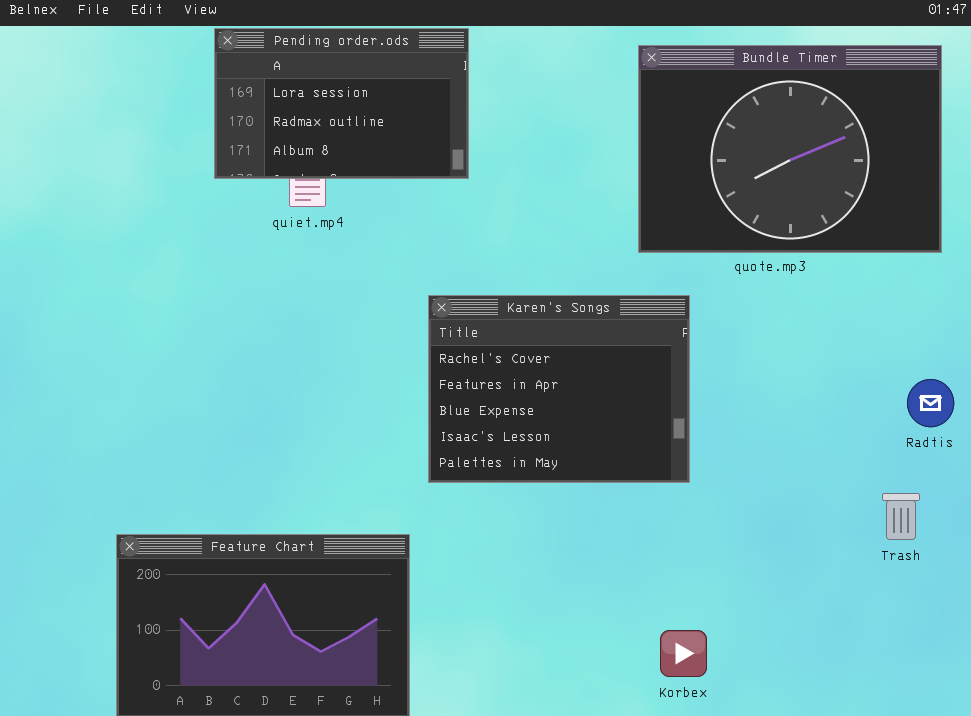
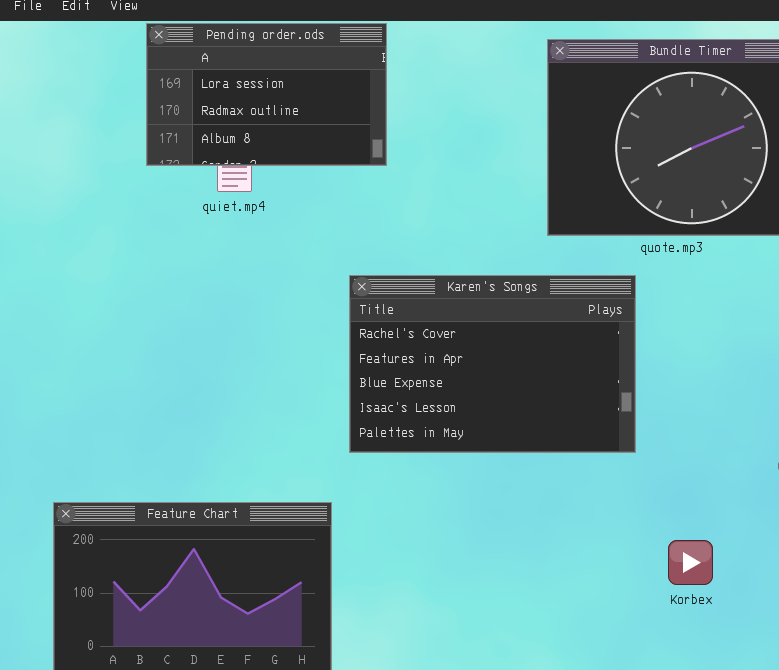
Karen's Songs: [428,295,690,483] -> [349,275,636,453], resized
Korbex: [660,630,707,677] -> [668,540,713,585], moved

